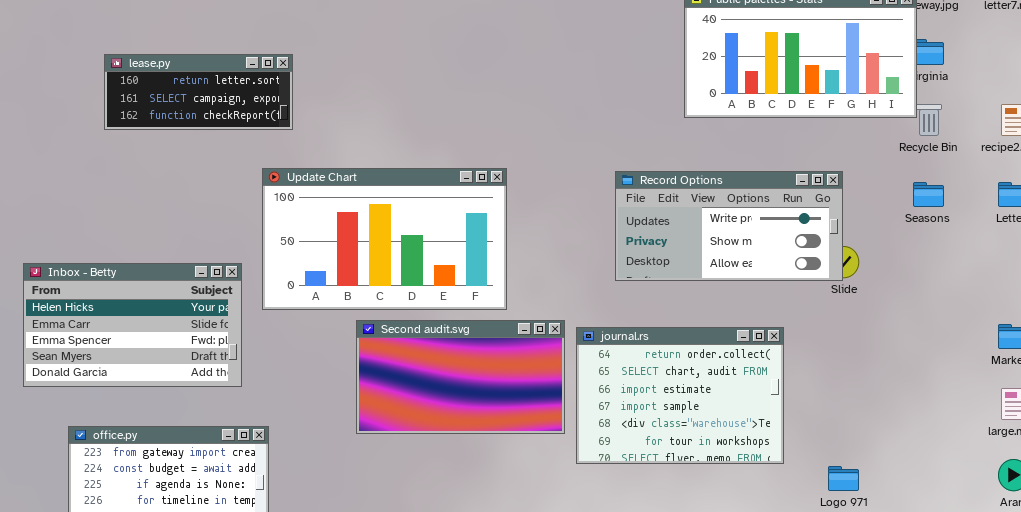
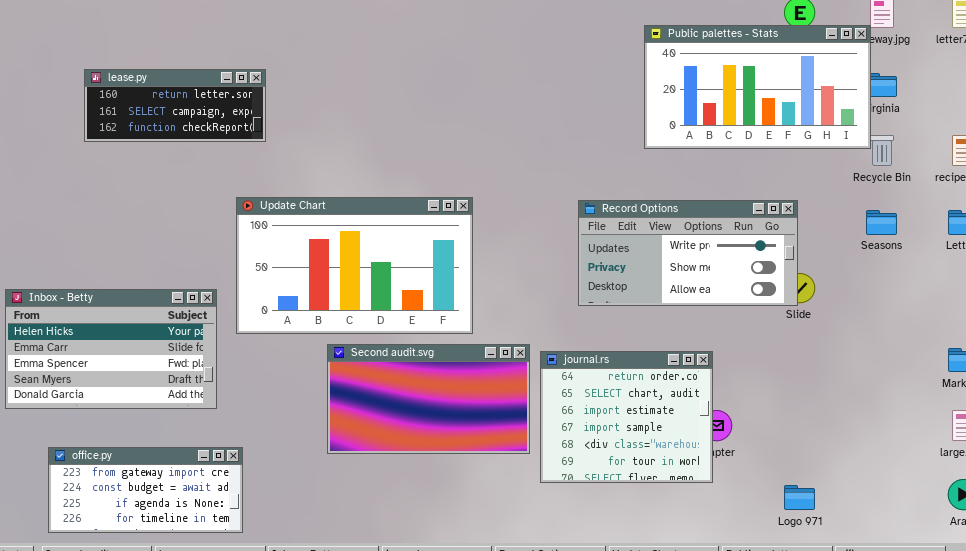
lease.py: [104,54,293,130] -> [84,69,266,142], moved
journal.rs: [576,327,784,464] -> [540,351,713,483], resized

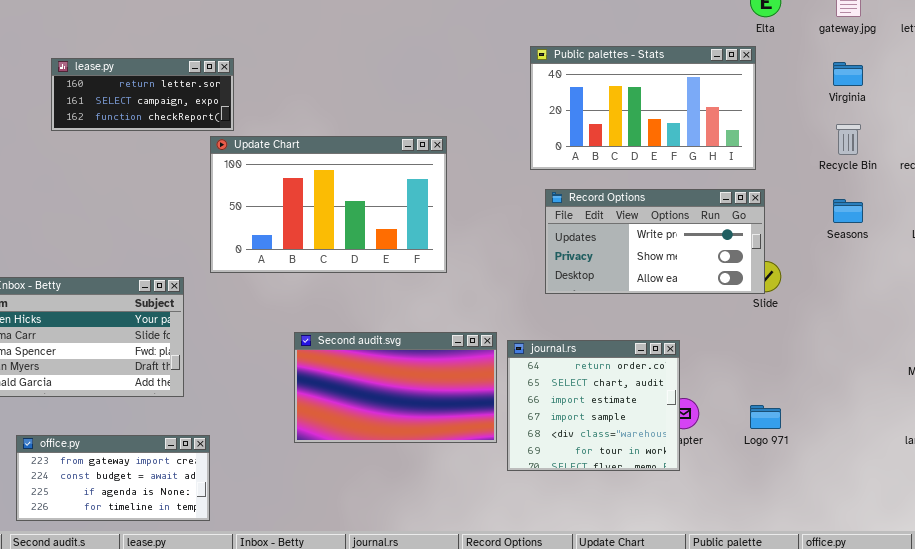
Public palettes - Stats: [644,25,871,149] -> [530,46,756,170], moved
Update Chart: [236,197,473,334] -> [210,136,447,273], moved
Logo 971: [784,485,815,510] -> [750,405,781,429], moved

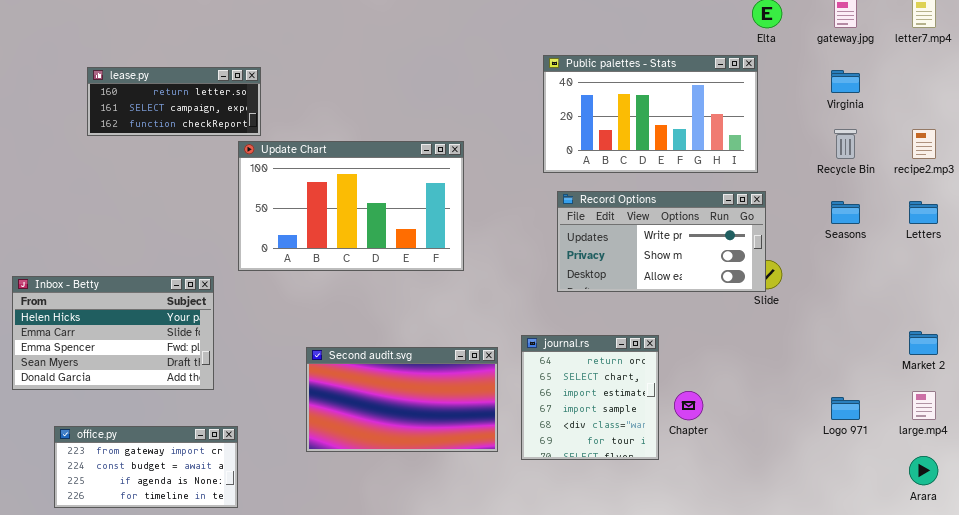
Second audit.svg: [294,332,497,443] -> [306,347,498,452], moved
journal.rs: [507,340,680,471] -> [521,335,659,460], resized
Logo 971: [750,405,781,429] -> [831,397,860,420], moved

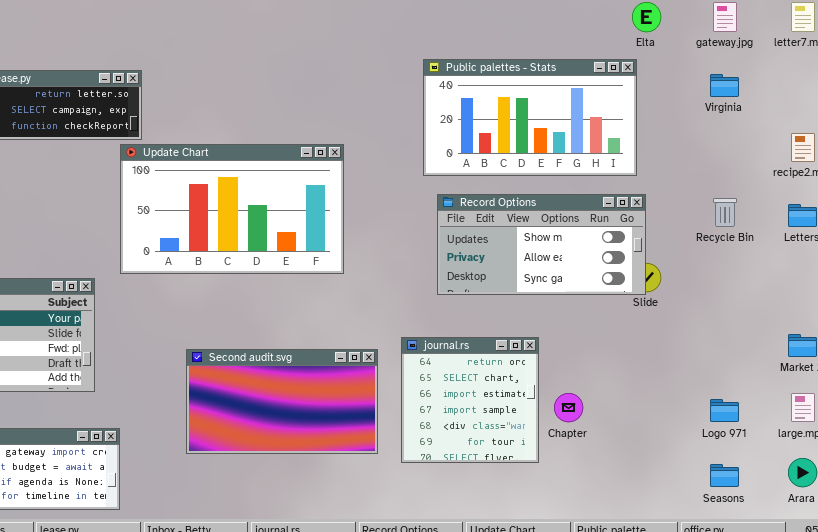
Recycle Bin: [834,129,857,159] -> [713,198,737,227], moved
Record Options: [557,191,766,292] -> [437,194,646,295], scrolled down 1 row
Seasons: [831,201,860,224] -> [710,464,739,487], moved

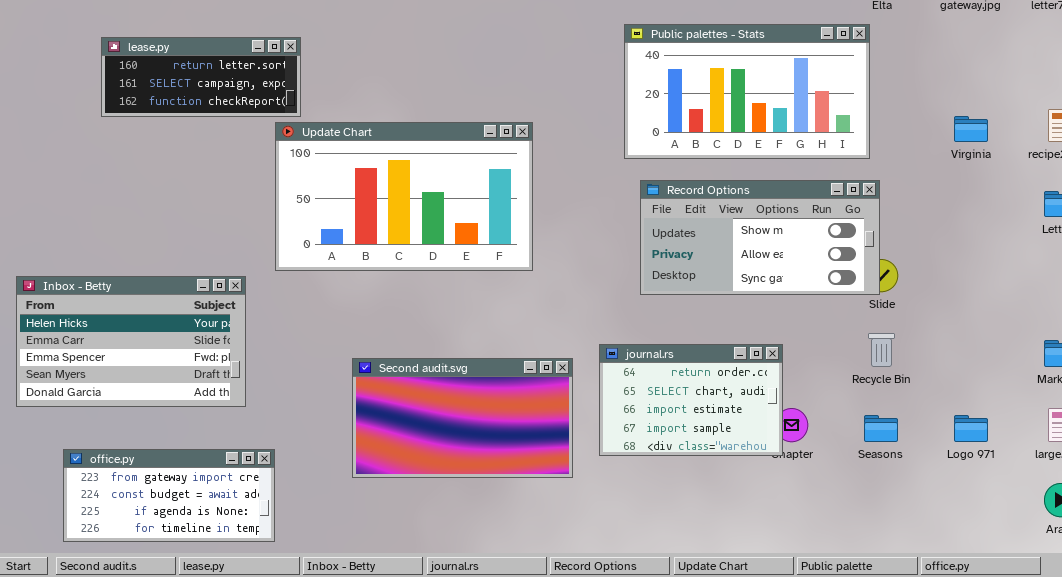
Virginia: [710,74,739,97] -> [954,116,988,142], moved
Recycle Bin: [713,198,737,227] -> [868,333,895,367], moved
journal.rs: [401,337,539,463] -> [599,344,783,456], resized
Seasons: [710,464,739,487] -> [864,415,898,442], moved

